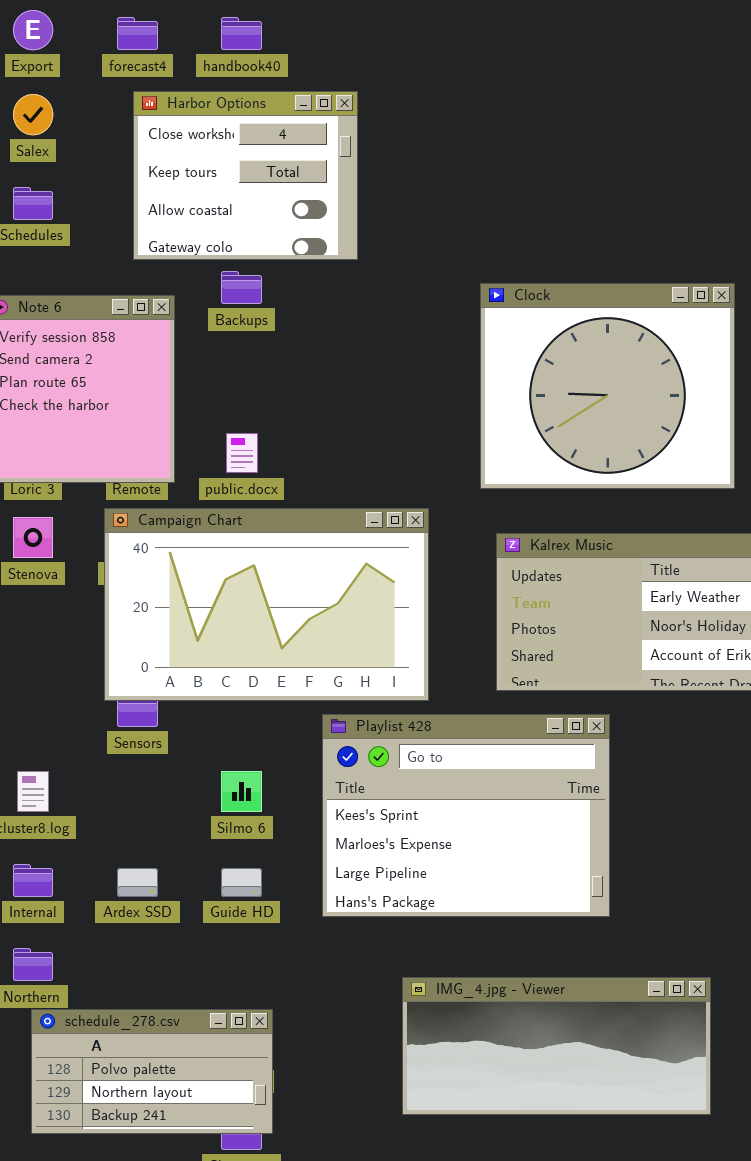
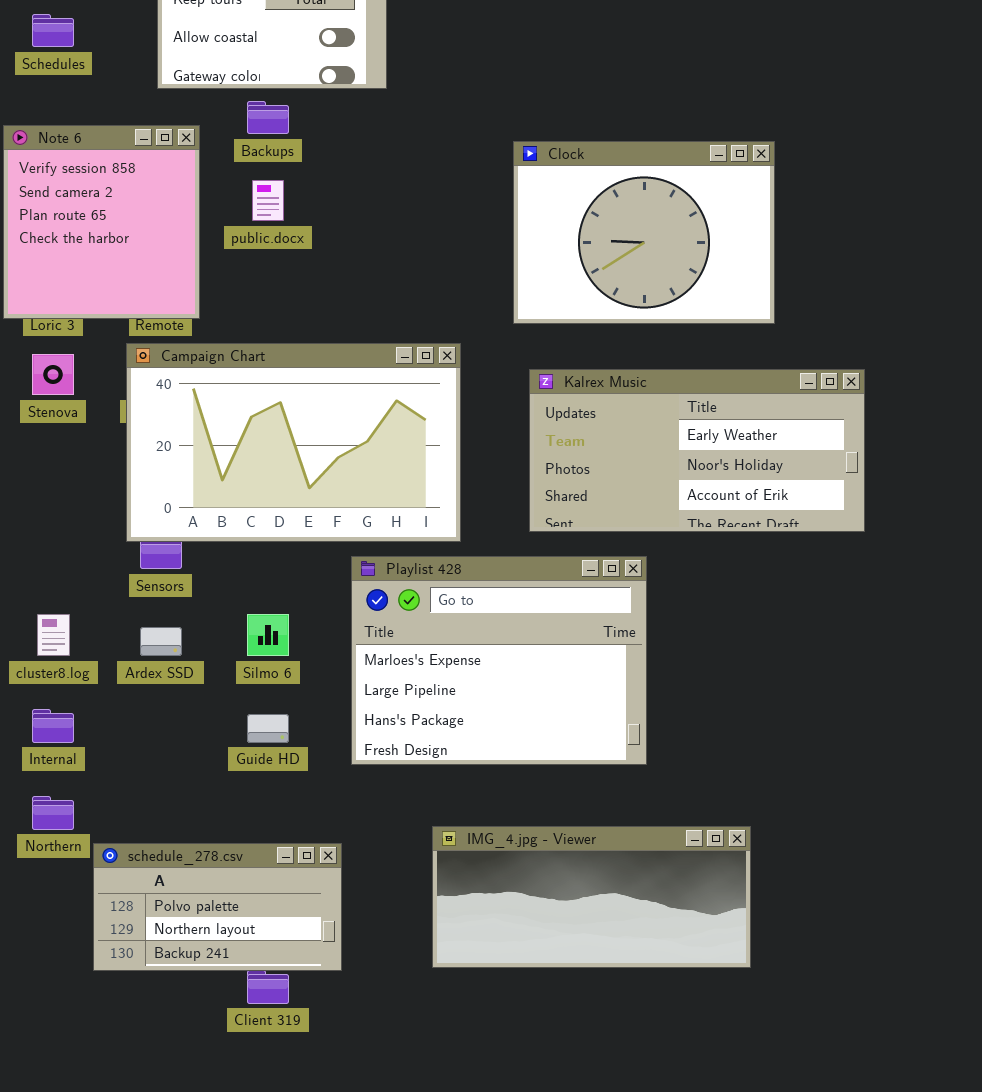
Clock: [480,283,735,489] -> [513,141,775,324], resized
public.docx: [226,433,258,473] -> [252,180,284,221], moved
Playlist 428: [322,714,610,917] -> [351,556,647,765], scrolled down 1 row
Ardex SSD: [117,868,158,897] -> [140,627,182,656], moved
schedule_278.csv: [31,1009,273,1134] -> [93,843,342,971], moved

